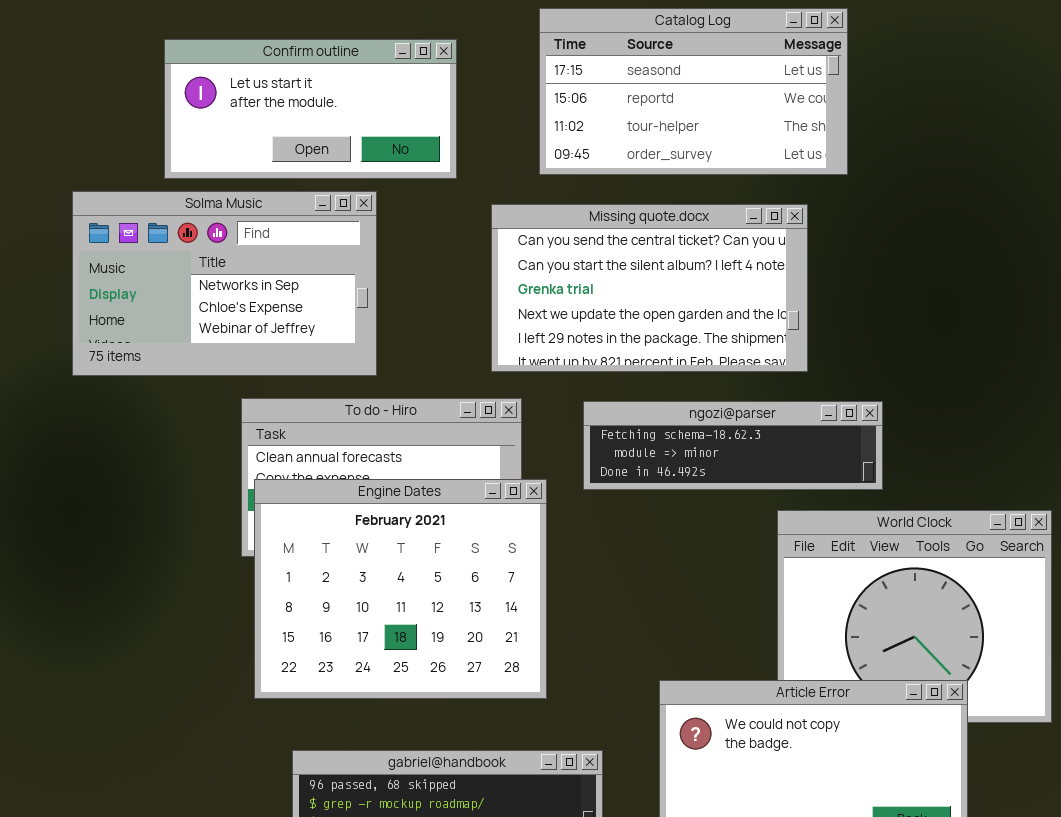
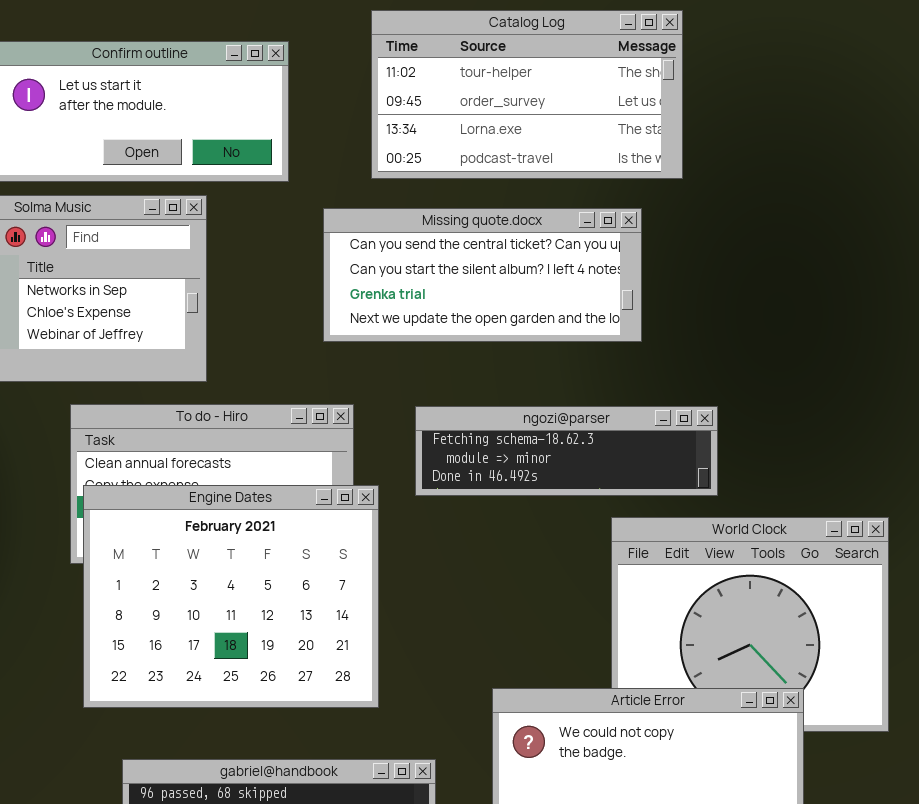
Catalog Log: [539,8,848,175] -> [371,10,683,179], scrolled down 2 rows
Missing quote.docx: [491,204,808,372] -> [323,208,642,342], resized

